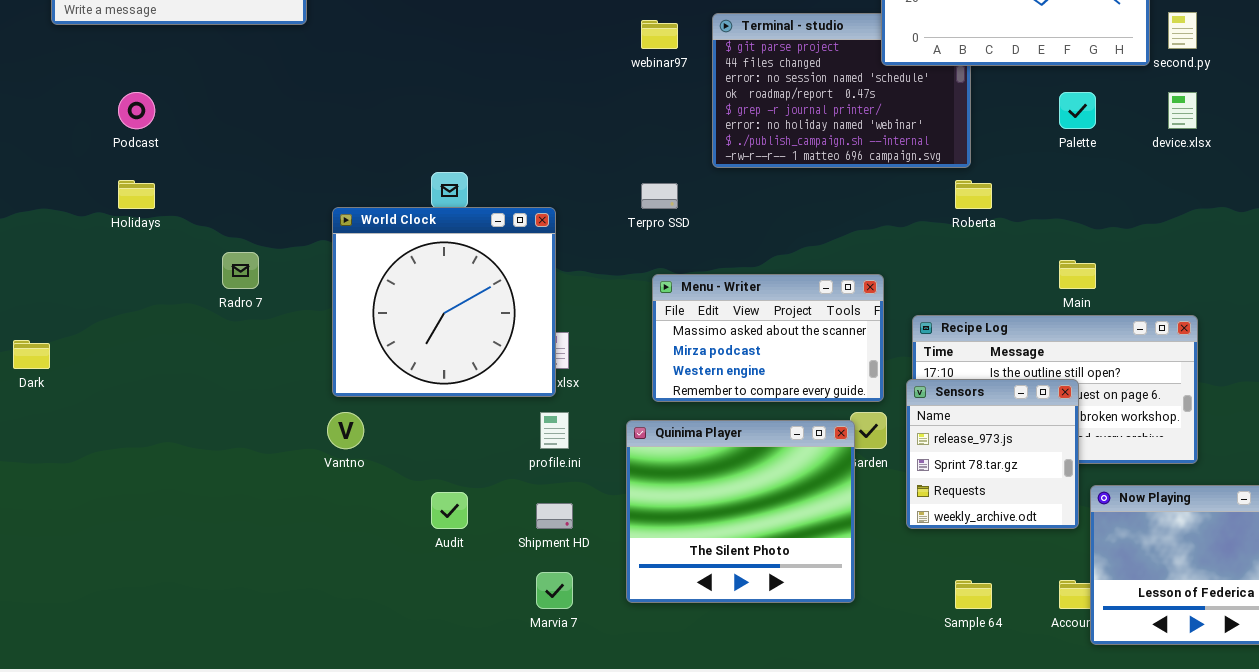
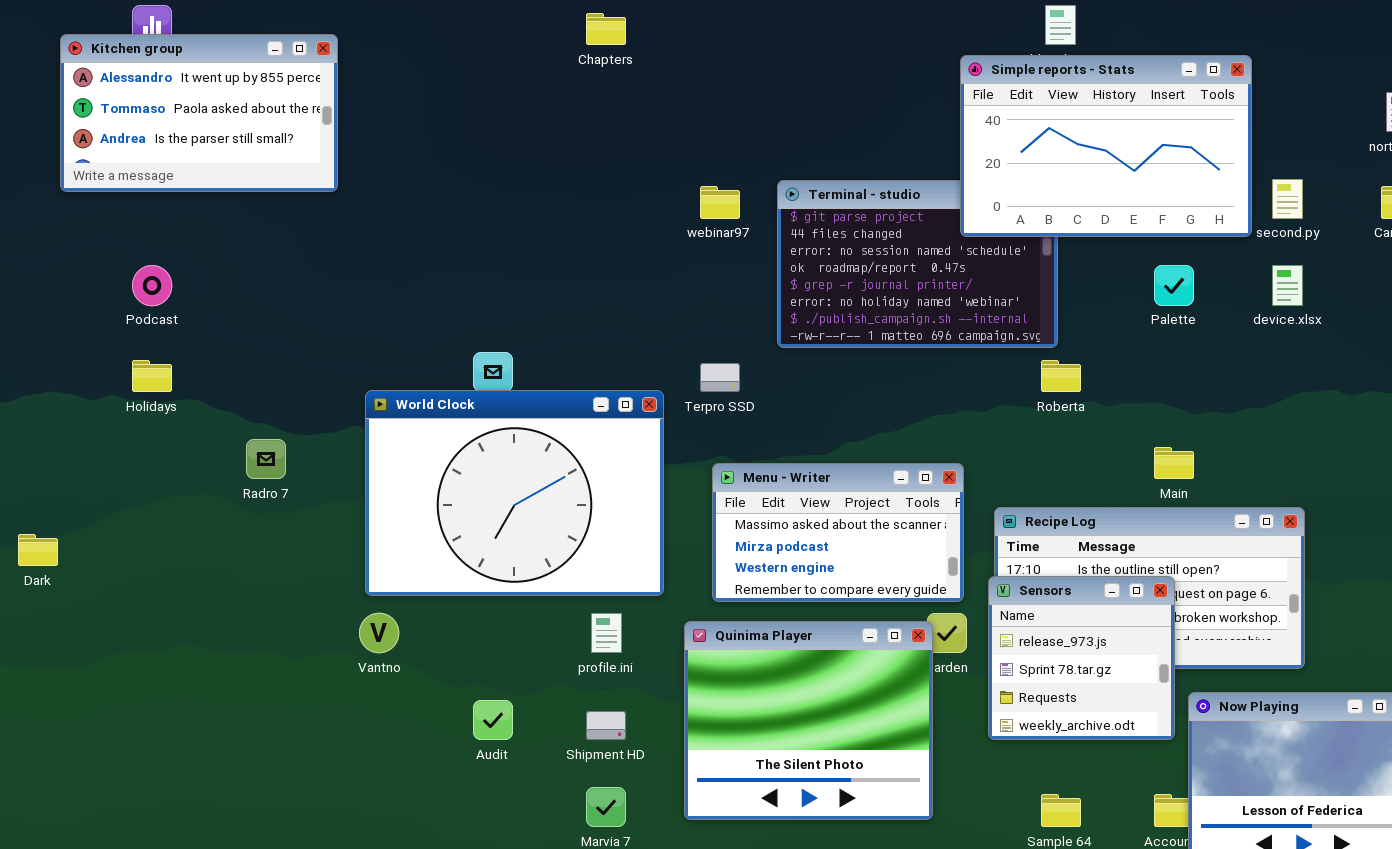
World Clock: [332,207,556,397] -> [365,390,664,596], resized

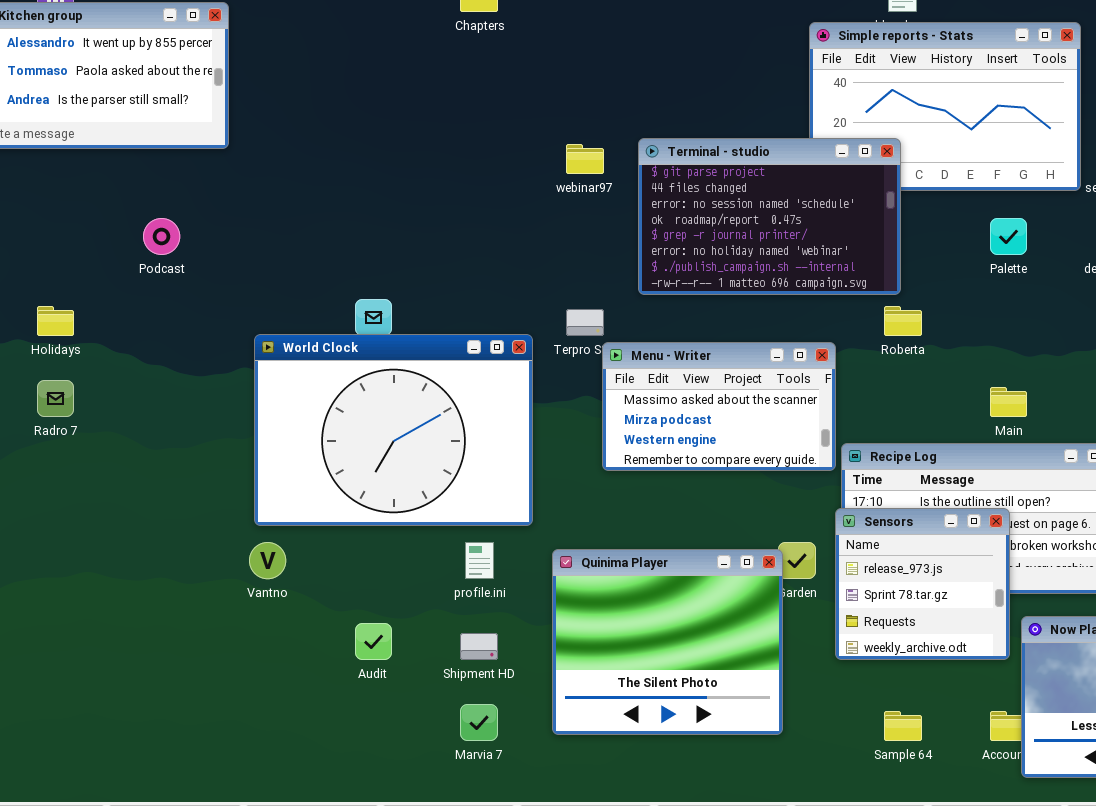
Terminal - studio: [777,180,1058,348] -> [638,138,901,295], raised
Podcast: [132,265,172,306] -> [143,218,180,255], moved
Radro 7: [246,439,286,479] -> [37,380,74,417], moved
Menu - Writer: [712,463,964,602] -> [602,342,836,471], moved

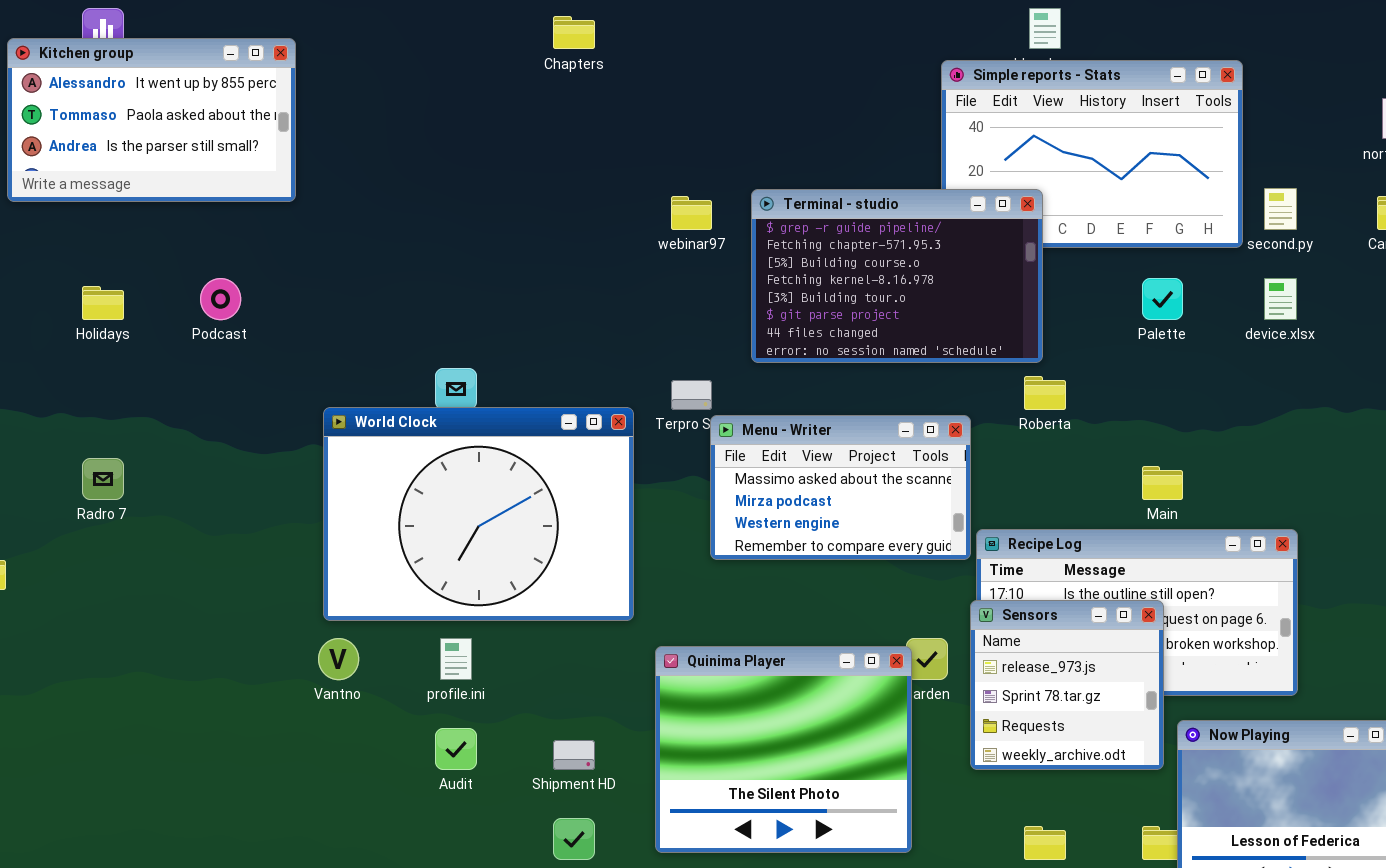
Terminal - studio: [638,138,901,295] -> [751,189,1043,363], scrolled up 5 rows
Holidays: [37,306,74,336] -> [82,286,124,320], moved
profile.ini: [465,542,494,579] -> [440,638,472,680], moved

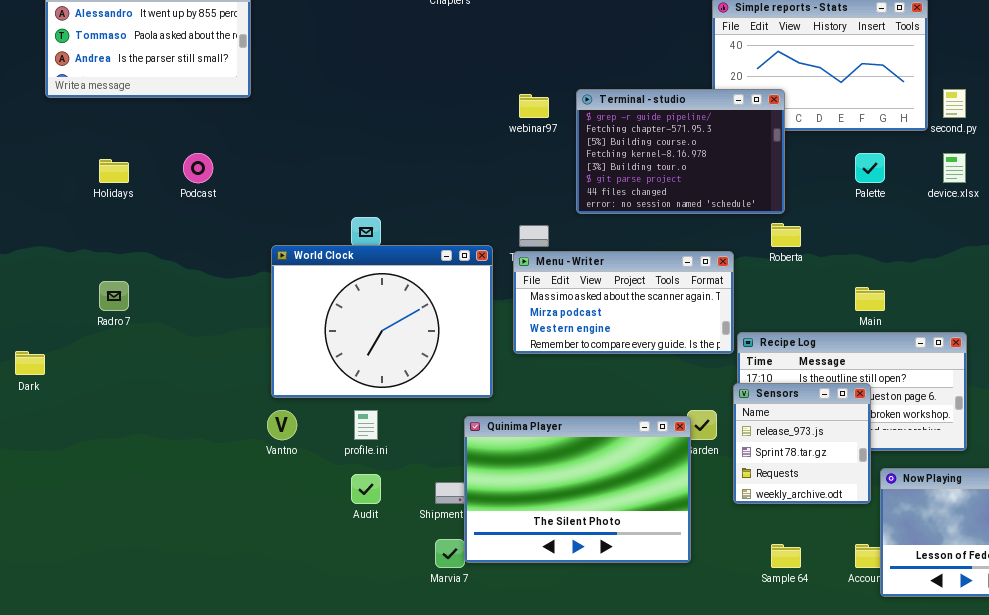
Menu - Writer: [710,415,971,560] -> [513,251,734,354], resized
Quinima Player: [655,646,912,853] -> [464,416,691,563], resized

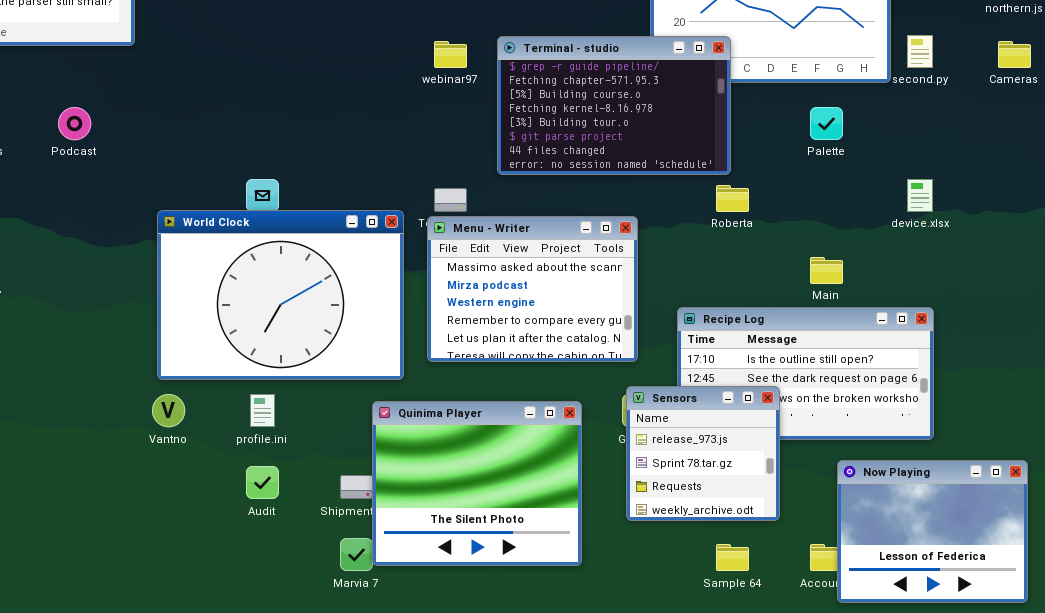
device.xlsx: [943,153,966,183] -> [907,179,933,212], moved
Menu - Writer: [513,251,734,354] -> [427,216,638,362], resized
Sensors: [733,383,871,504] -> [626,386,780,521], moved
Quinima Player: [464,416,691,563] -> [372,401,582,566], resized

